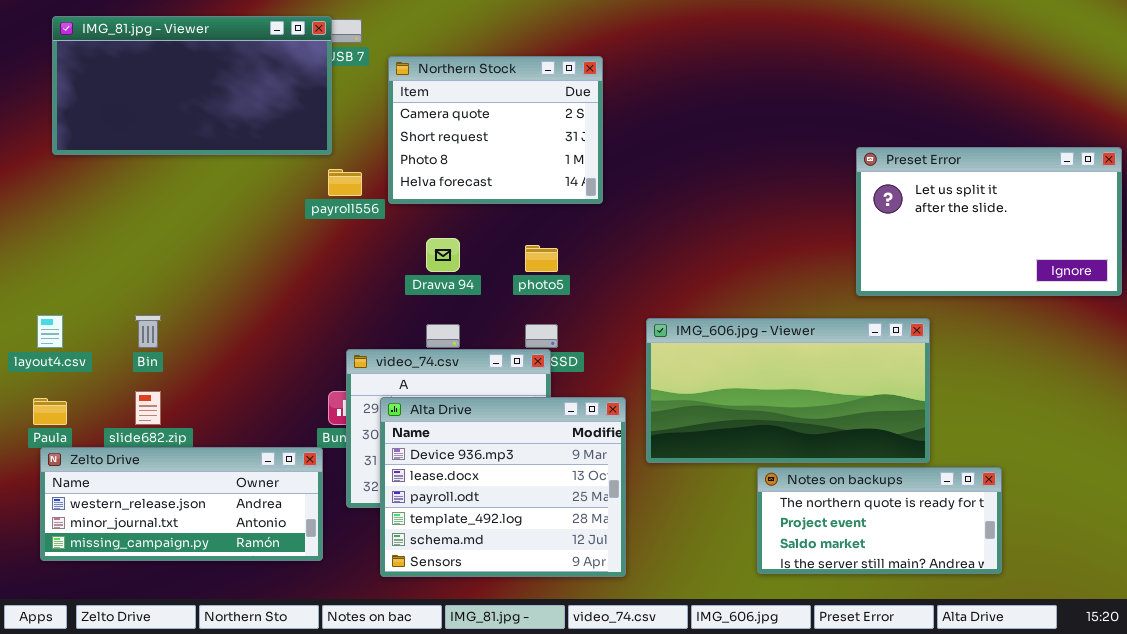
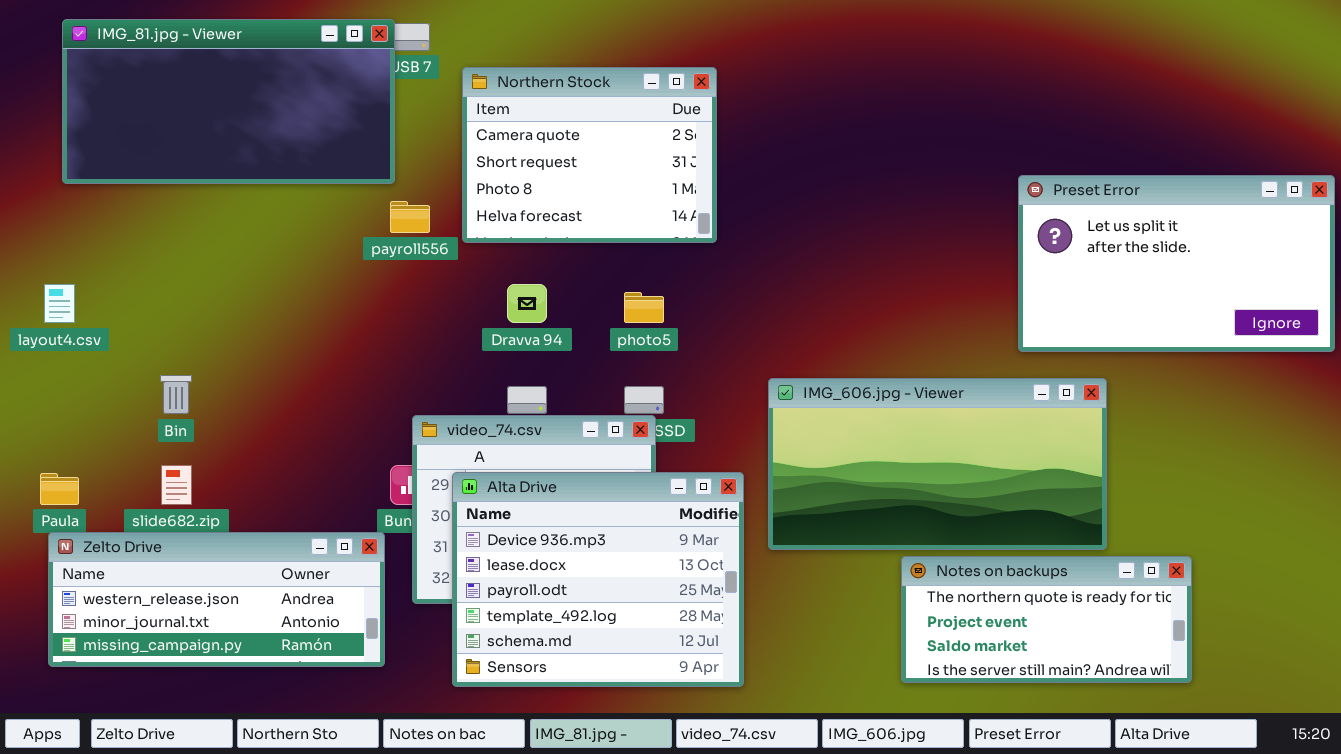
layout4.csv: [37,315,63,348] -> [44,284,75,323], moved

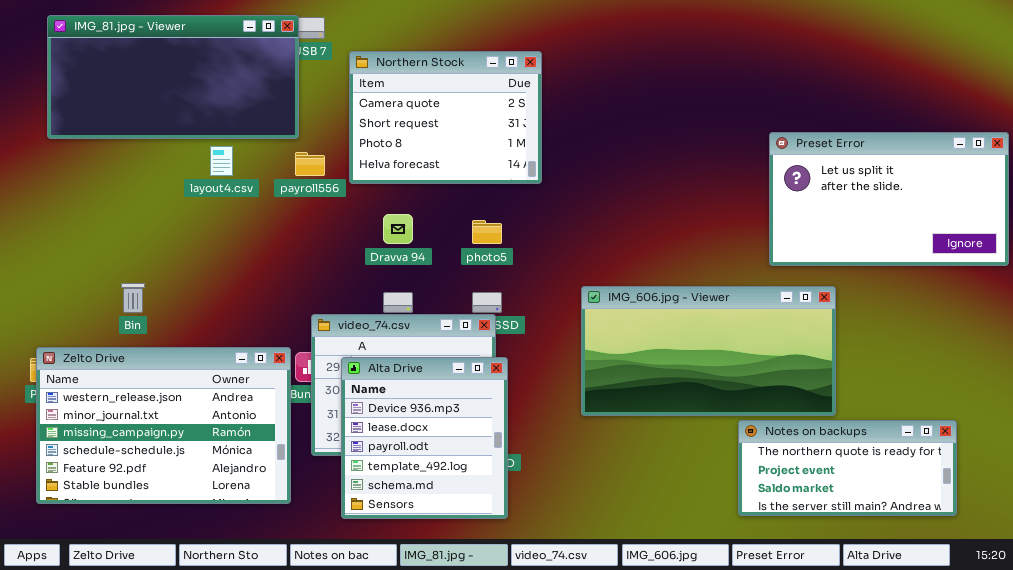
layout4.csv: [44,284,75,323] -> [210,146,233,176], moved
Alta Drive: [452,472,744,687] -> [341,357,508,519], resized
Zelto Drive: [48,532,385,667] -> [36,347,291,504], resized
Notes on backups: [901,556,1192,683] -> [738,420,957,516], moved

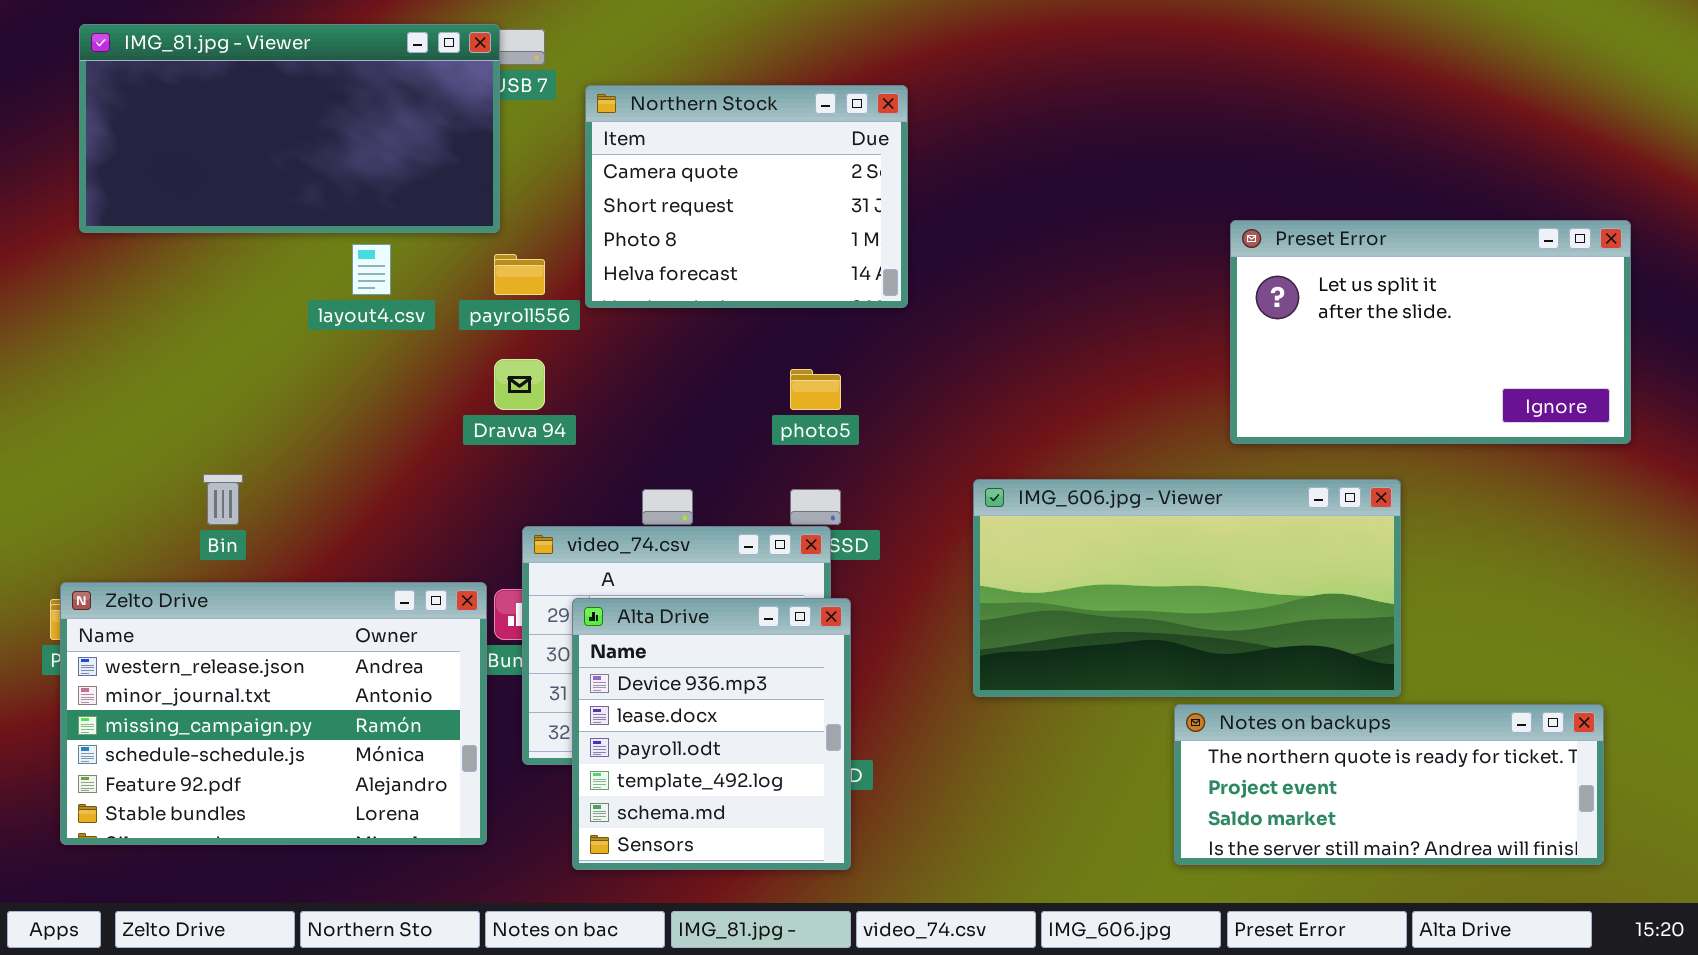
Preset Error: [769,132,1009,266] -> [1230,220,1631,444], moved
Dravva 94: [383,214,413,244] -> [494,359,545,410], moved
Notes on backups: [738,420,957,516] -> [1174,704,1604,865], resized

